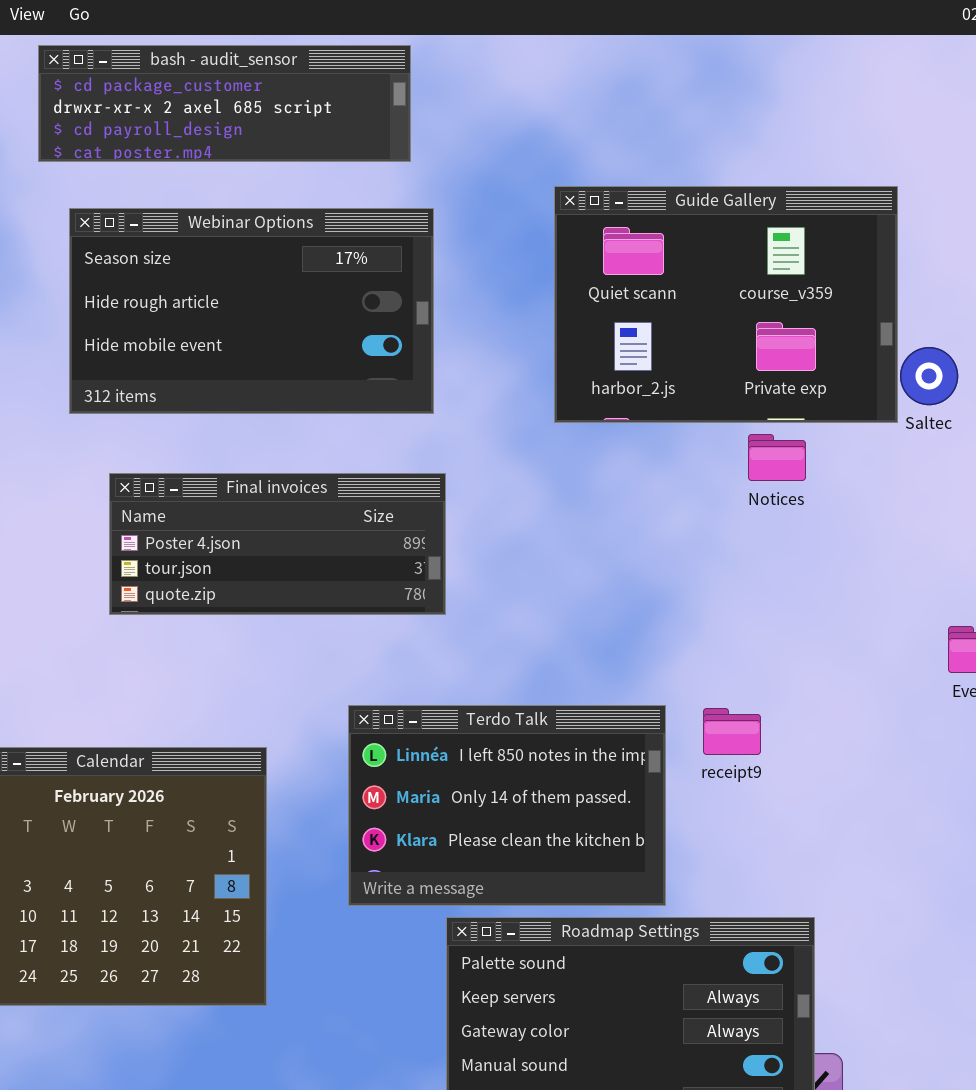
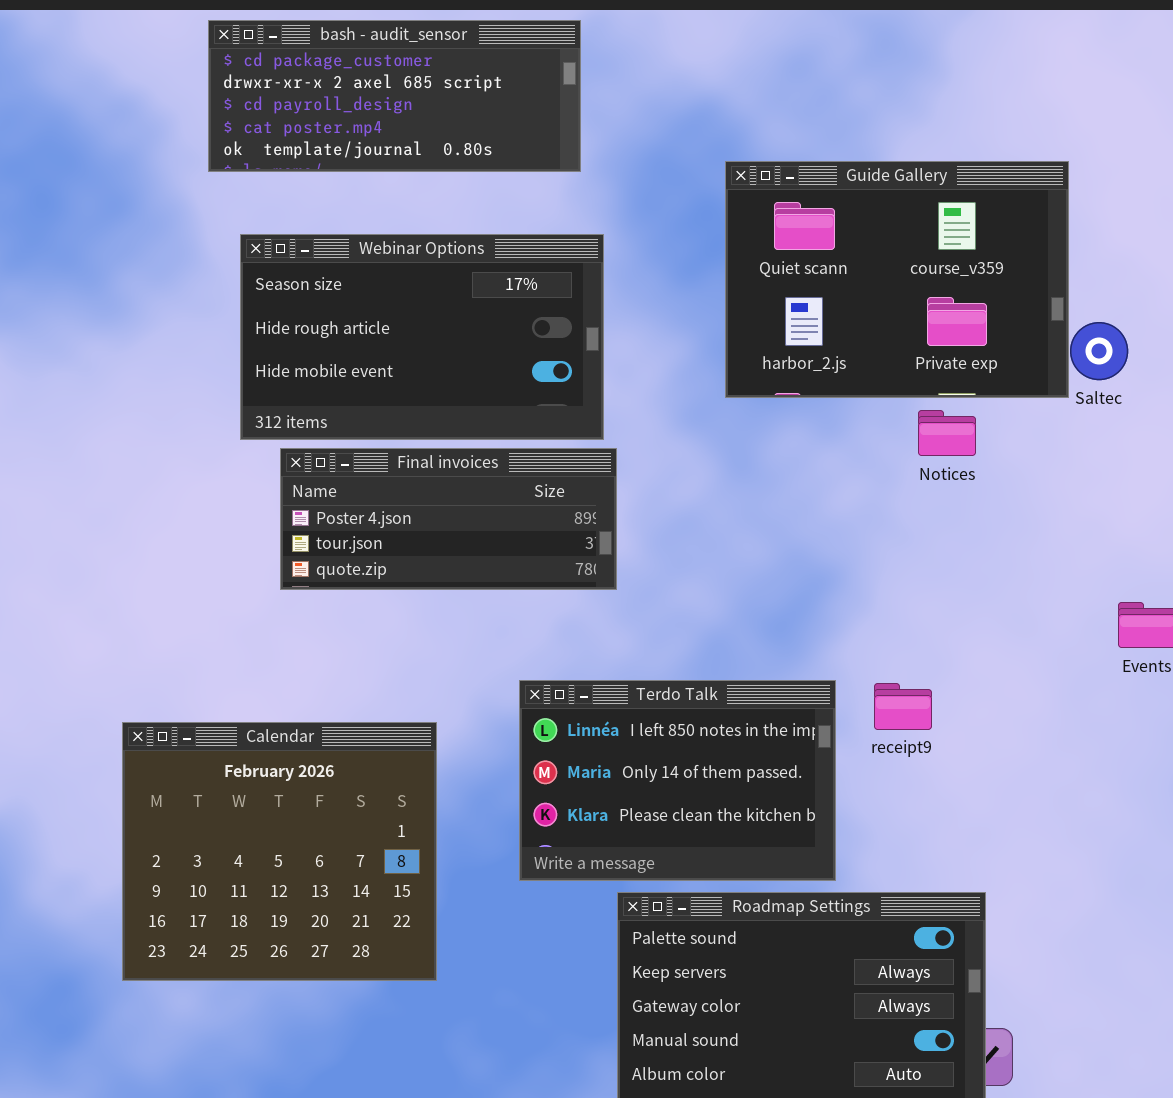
bash - audit_sensor: [38,45,411,162] -> [208,20,581,172], resized
Webinar Options: [69,208,434,414] -> [240,234,604,440], moved

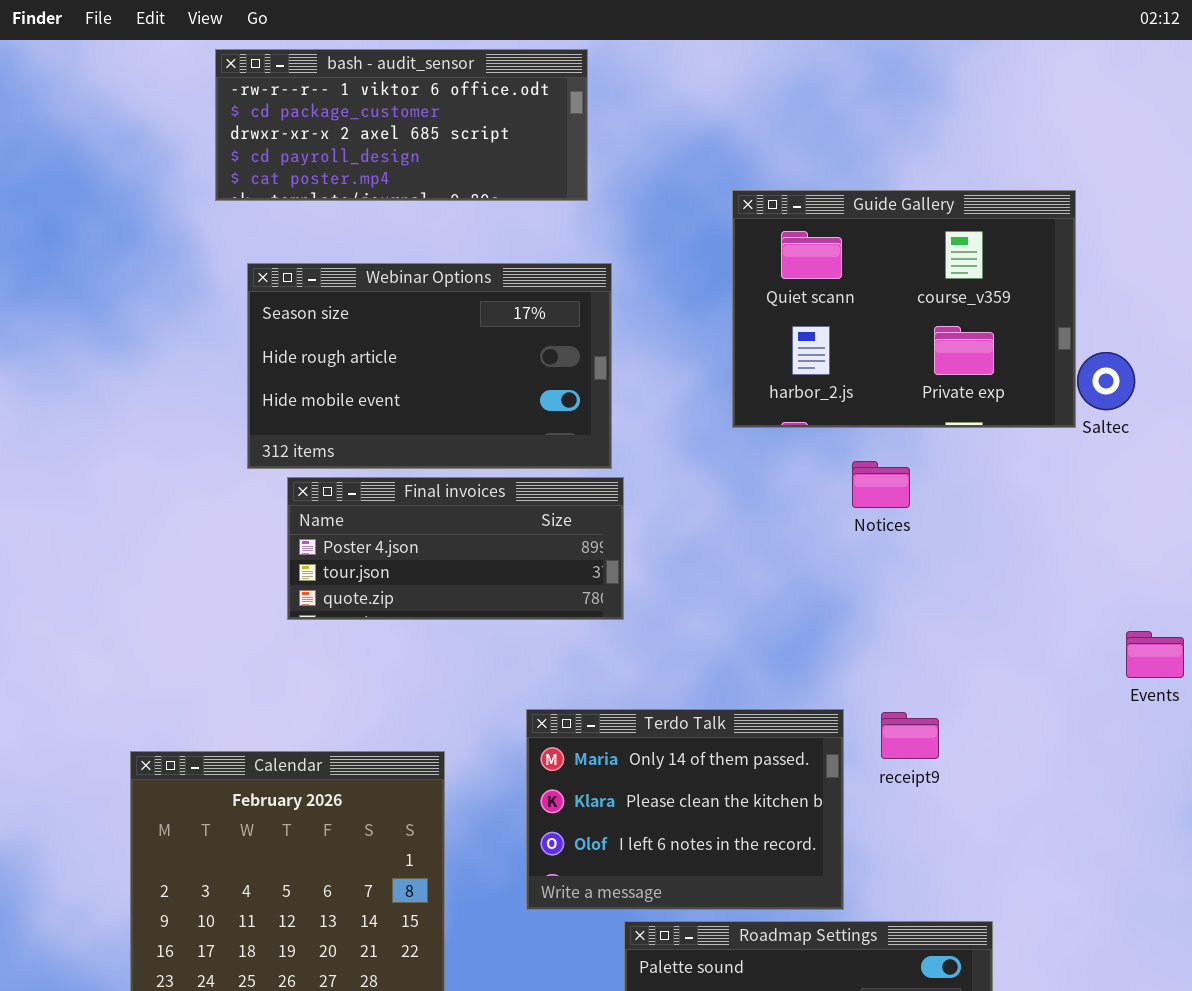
bash - audit_sensor: [208,20,581,172] -> [215,49,588,201], scrolled up 1 row
Notices: [918,410,976,456] -> [852,461,910,508], moved
Terdo Talk: [519,680,836,881] -> [526,709,844,910], scrolled down 1 row

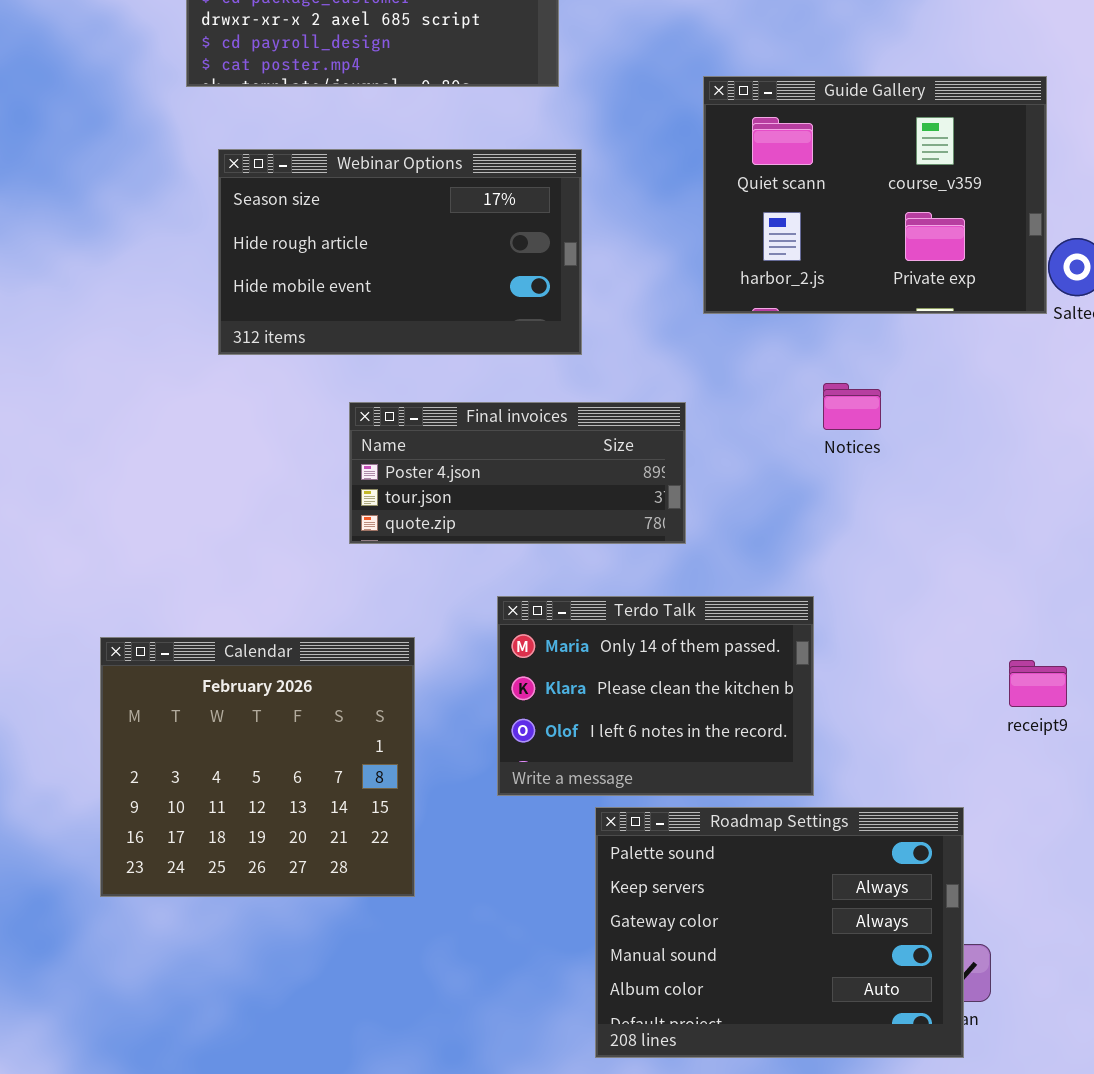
Notices: [852,461,910,508] -> [823,383,881,430], moved
Final invoices: [287,477,624,620] -> [349,402,686,544], moved
receipt9: [881,712,939,759] -> [1009,660,1067,707], moved

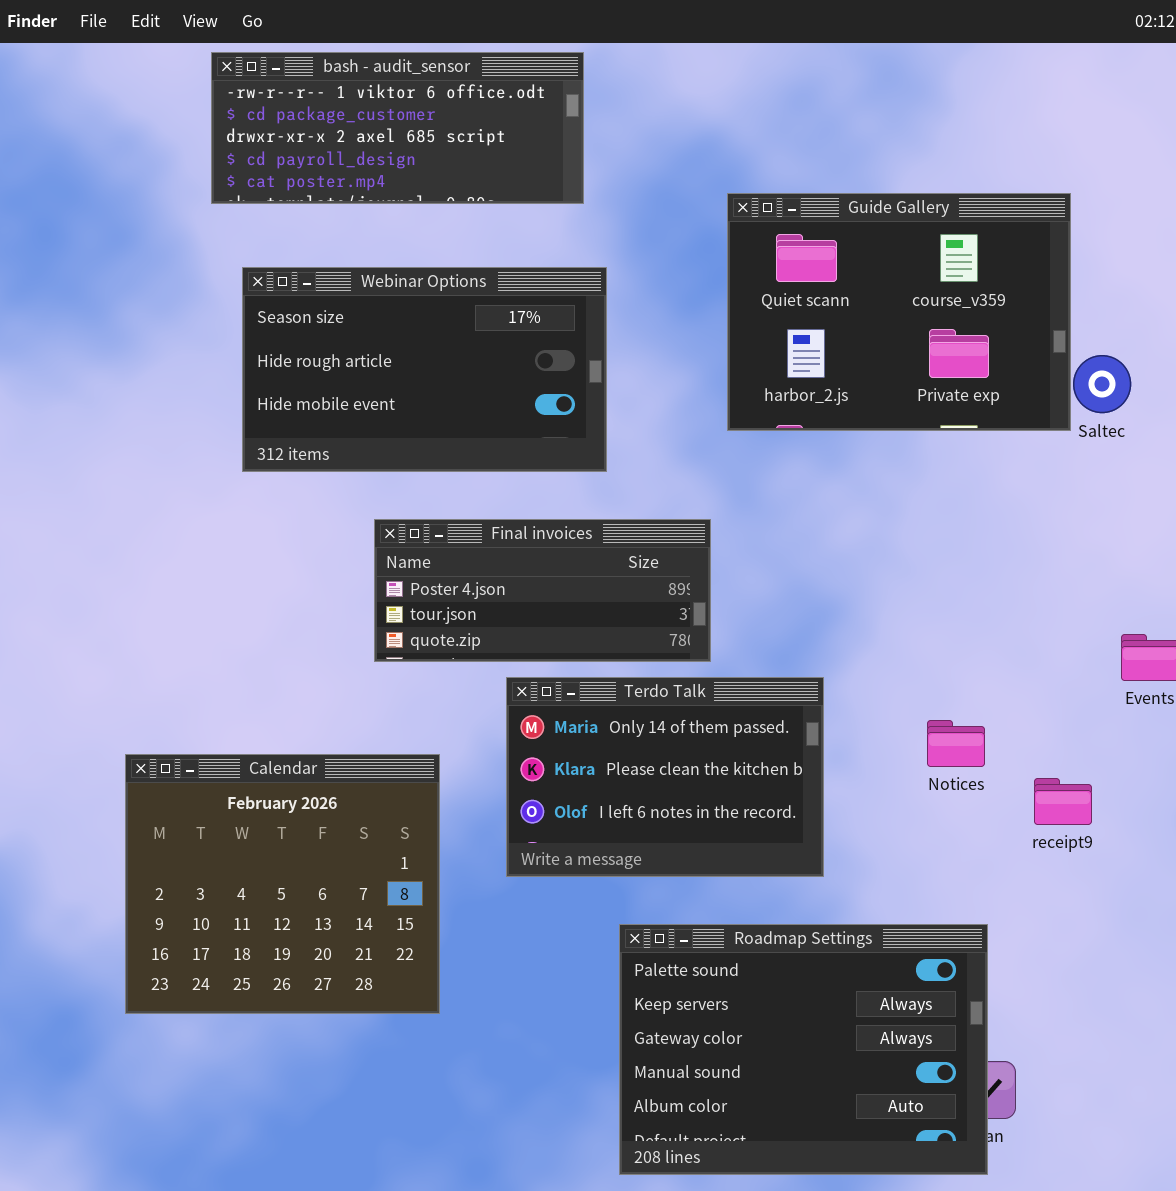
Notices: [823,383,881,430] -> [927,720,985,767], moved
Terdo Talk: [497,596,814,796] -> [506,677,824,877], moved

